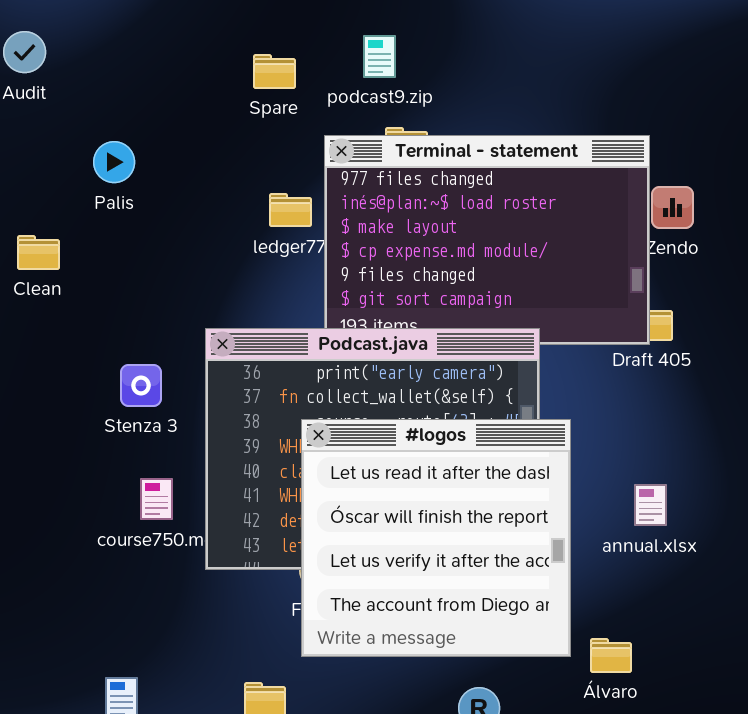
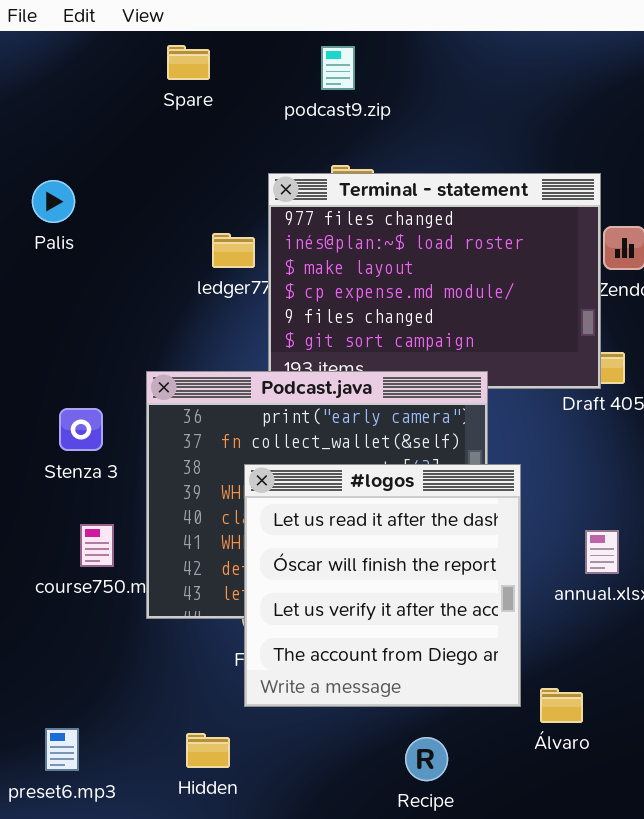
podcast9.zip: [363,35,396,78] -> [321,46,355,90], moved
Spare: [253,54,296,89] -> [167,45,210,80], moved

